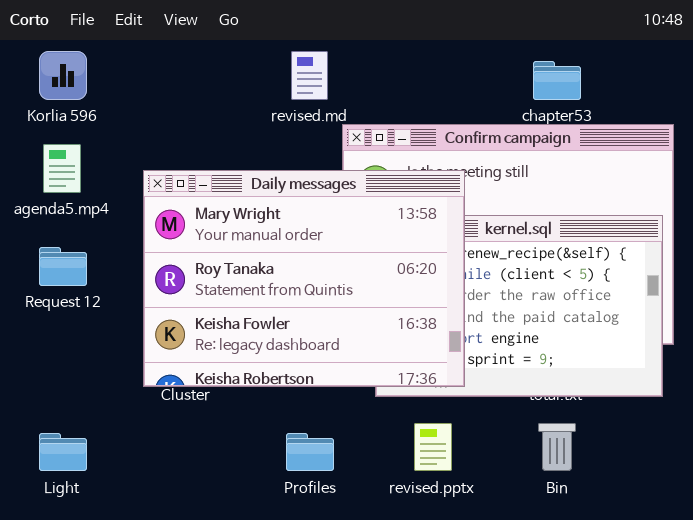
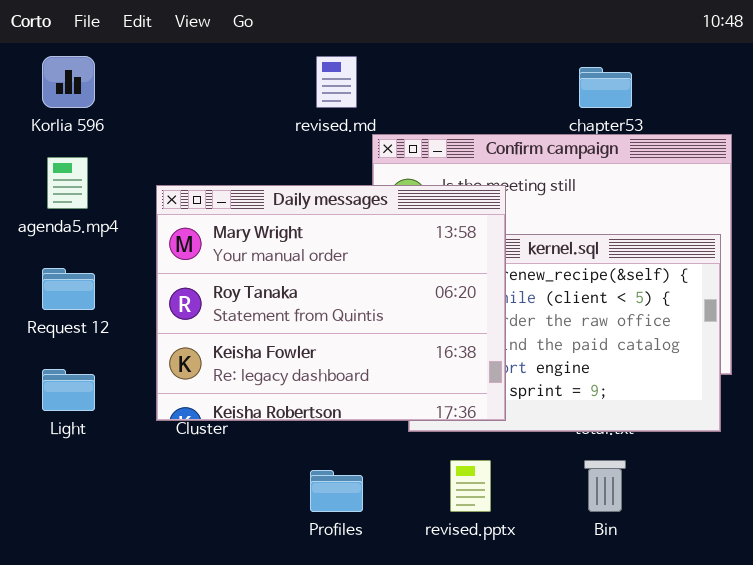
Light: [39,433,87,471] -> [42,369,95,411], moved

